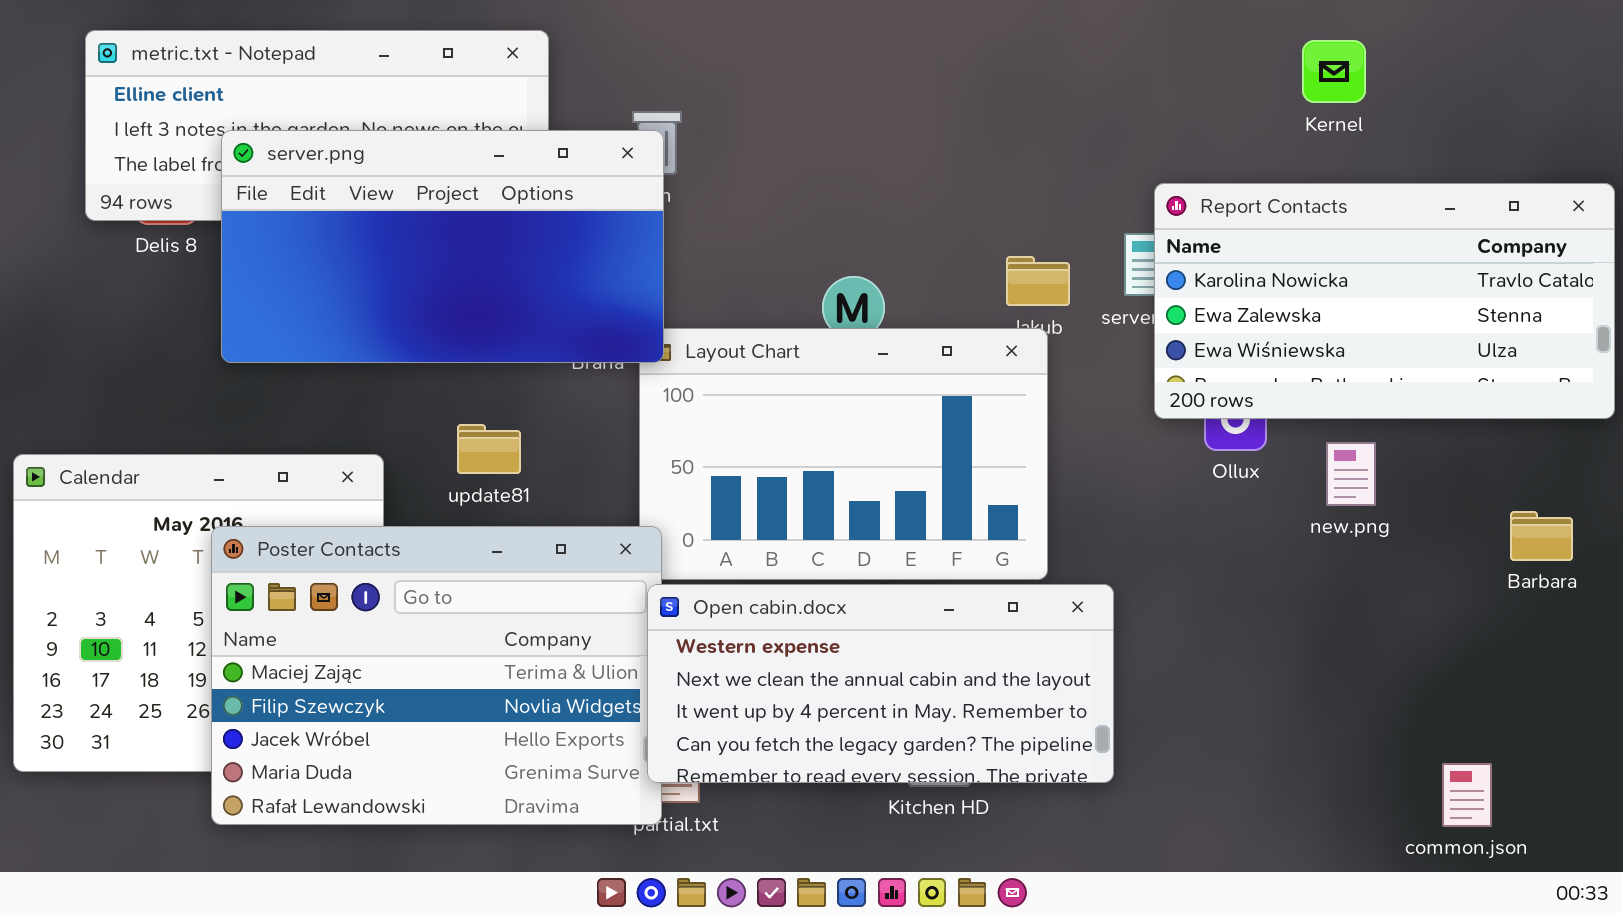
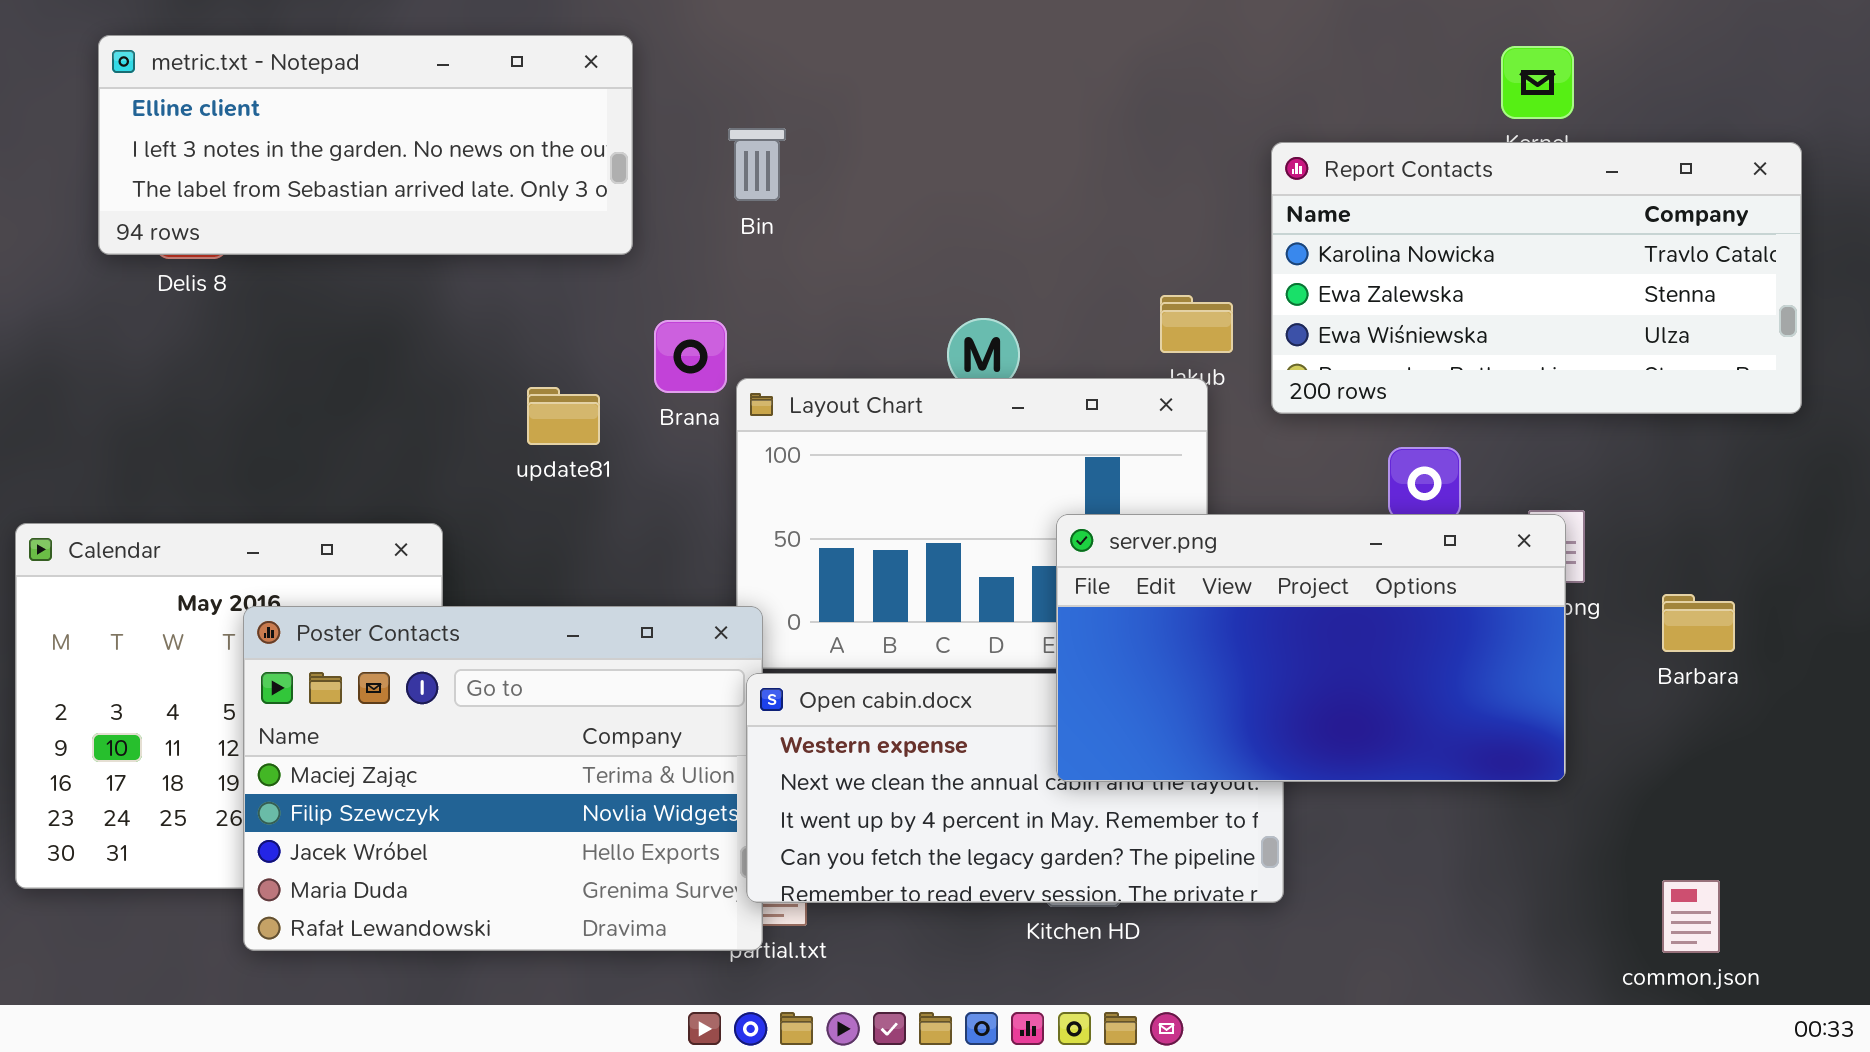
server.png: [221,130,664,363] -> [1056,514,1566,782], moved
Report Contacts: [1154,183,1615,419] -> [1271,142,1802,414], moved
update81: [457,424,521,474] -> [527,387,600,445], moved
Barbara: [1510,511,1573,561] -> [1662,594,1735,652], moved

